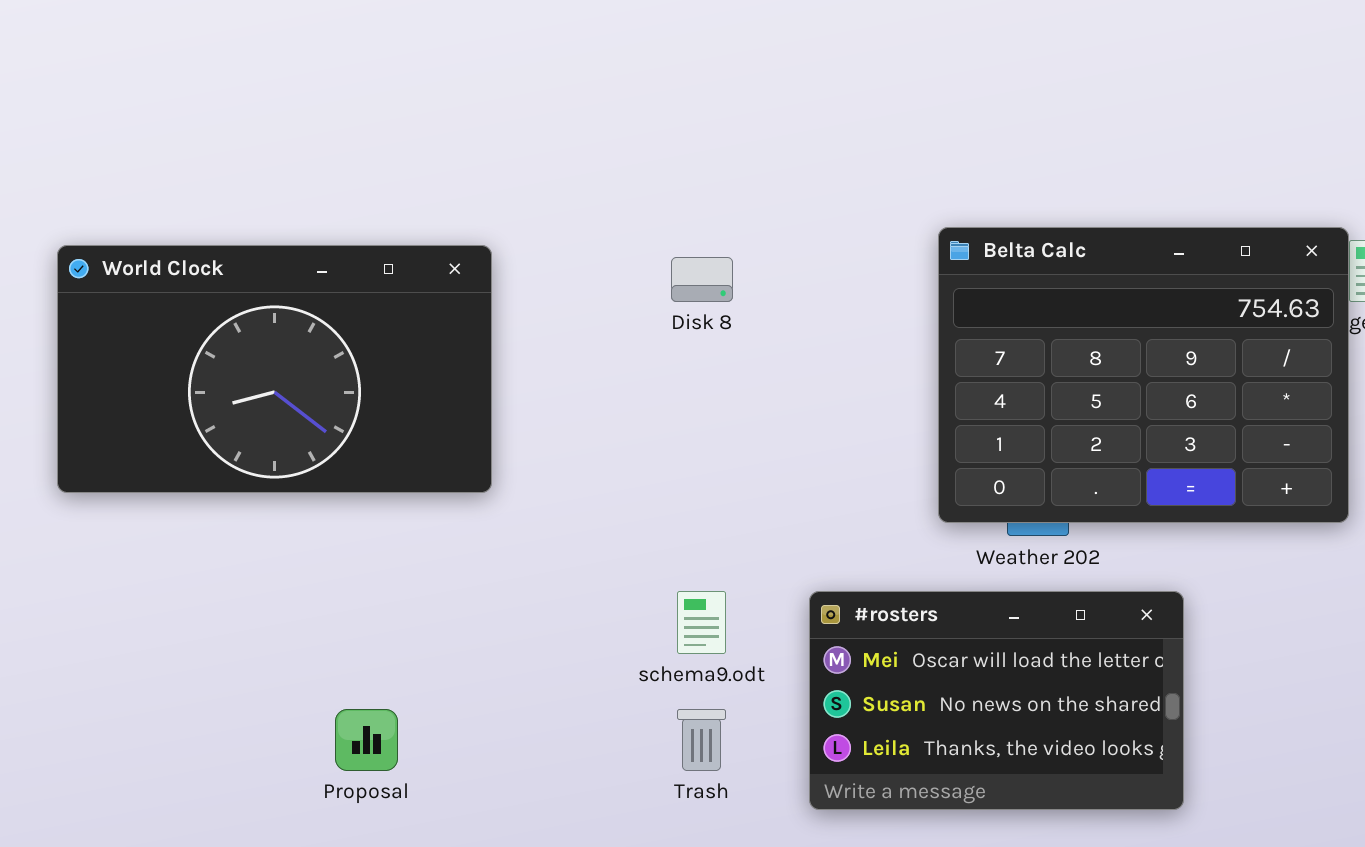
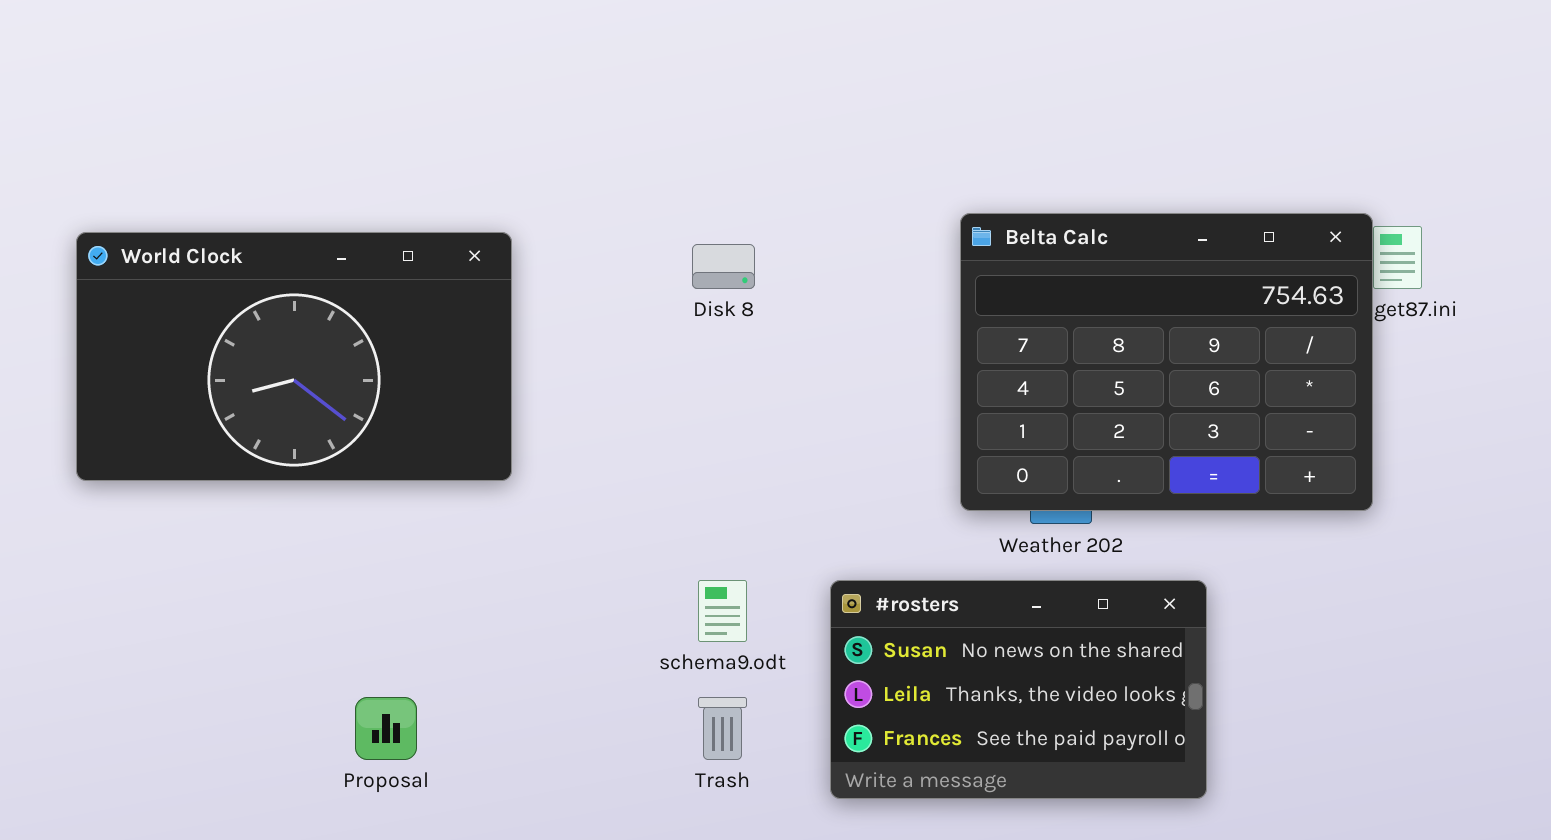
#rosters: [809,591,1184,810] -> [830,580,1207,799], scrolled down 1 row

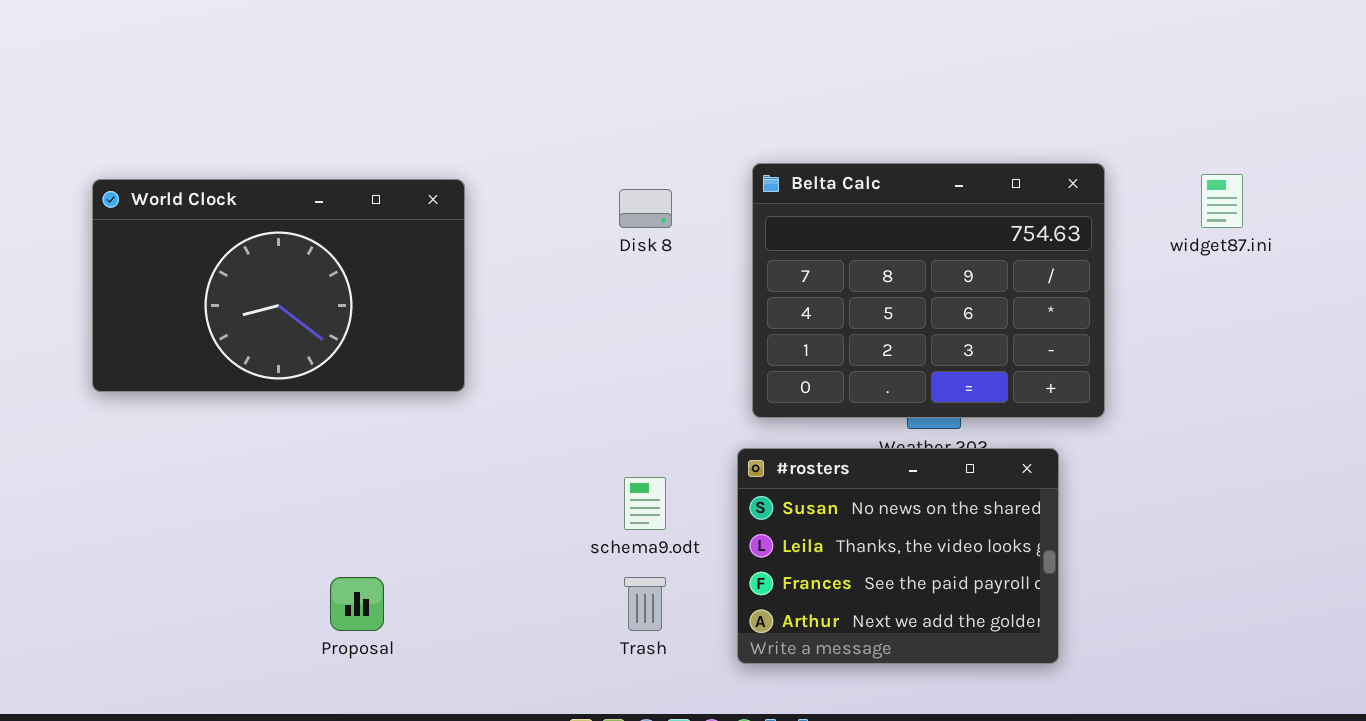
Belta Calc: [960,213,1373,511] -> [752,163,1105,418], moved
#rosters: [830,580,1207,799] -> [737,448,1059,664], resized

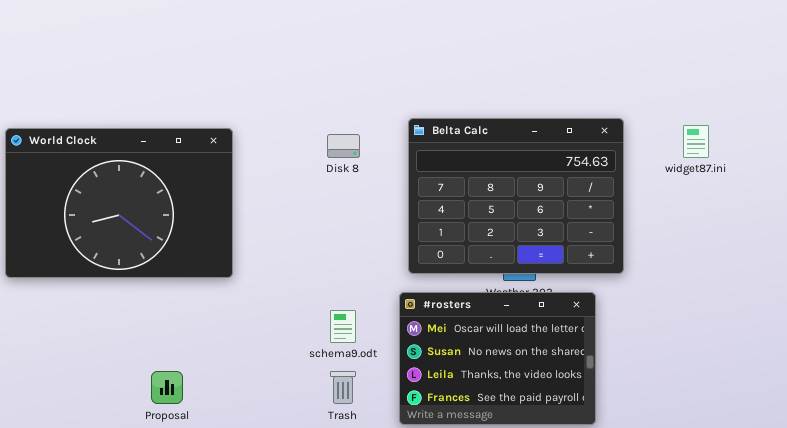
World Clock: [92,179,465,392] -> [5,128,233,278], resized
#rosters: [737,448,1059,664] -> [399,292,596,425], scrolled up 1 row

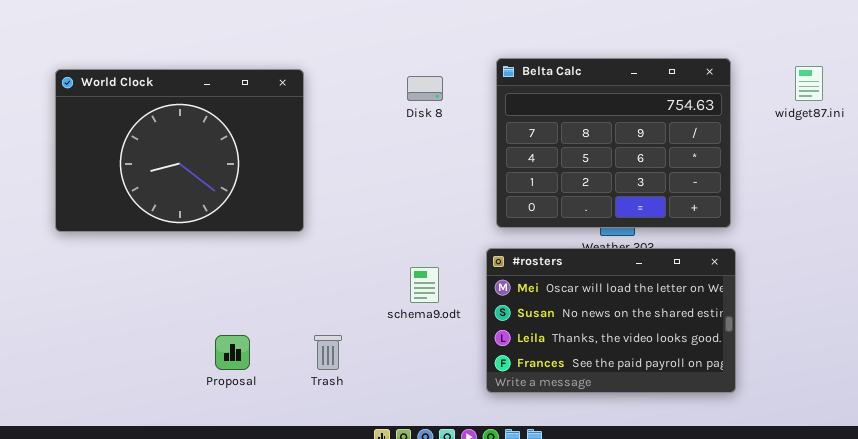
#rosters: [399,292,596,425] -> [486,248,736,393], resized
Trash: [330,371,356,404] -> [314,335,342,370], moved

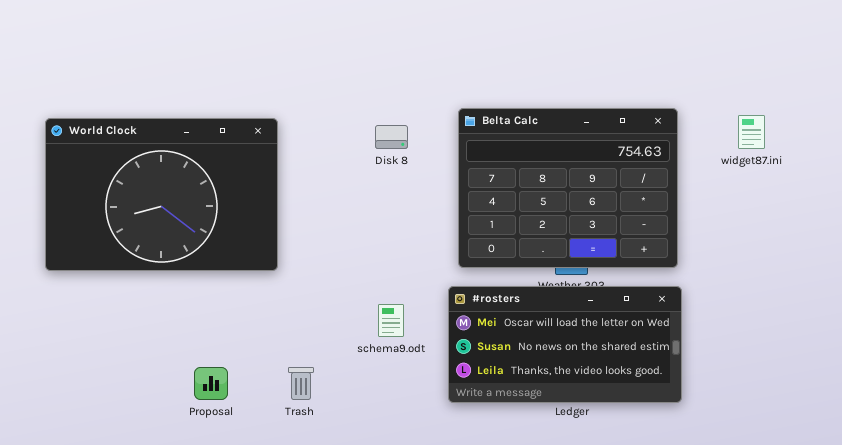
#rosters: [486,248,736,393] -> [448,286,682,403], resized

